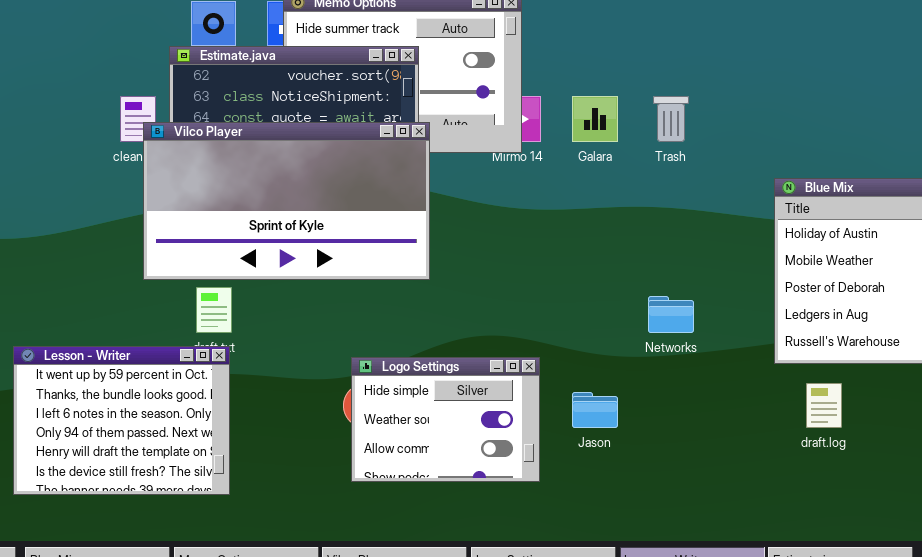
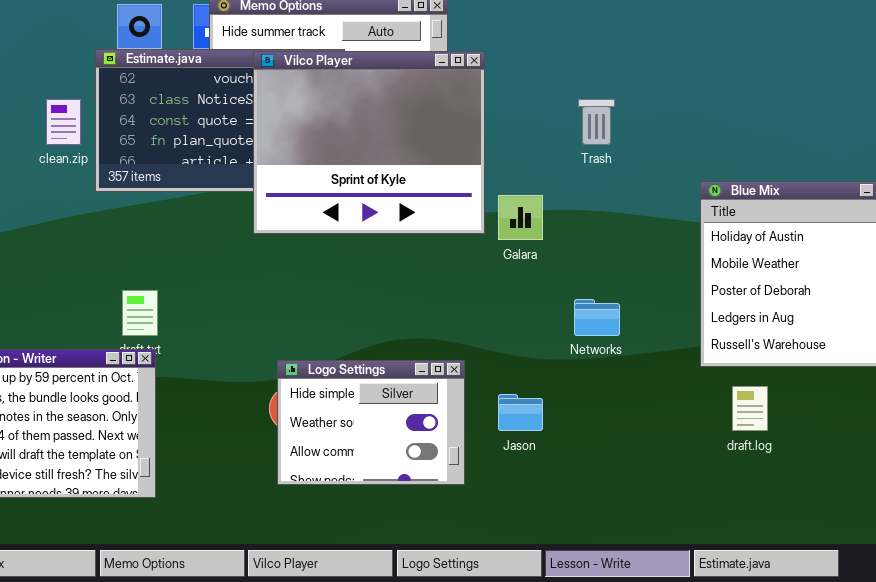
Galara: [572,96,618,142] -> [498,195,543,240], moved
Vilco Player: [143,122,430,280] -> [253,51,485,234], moved, resized

